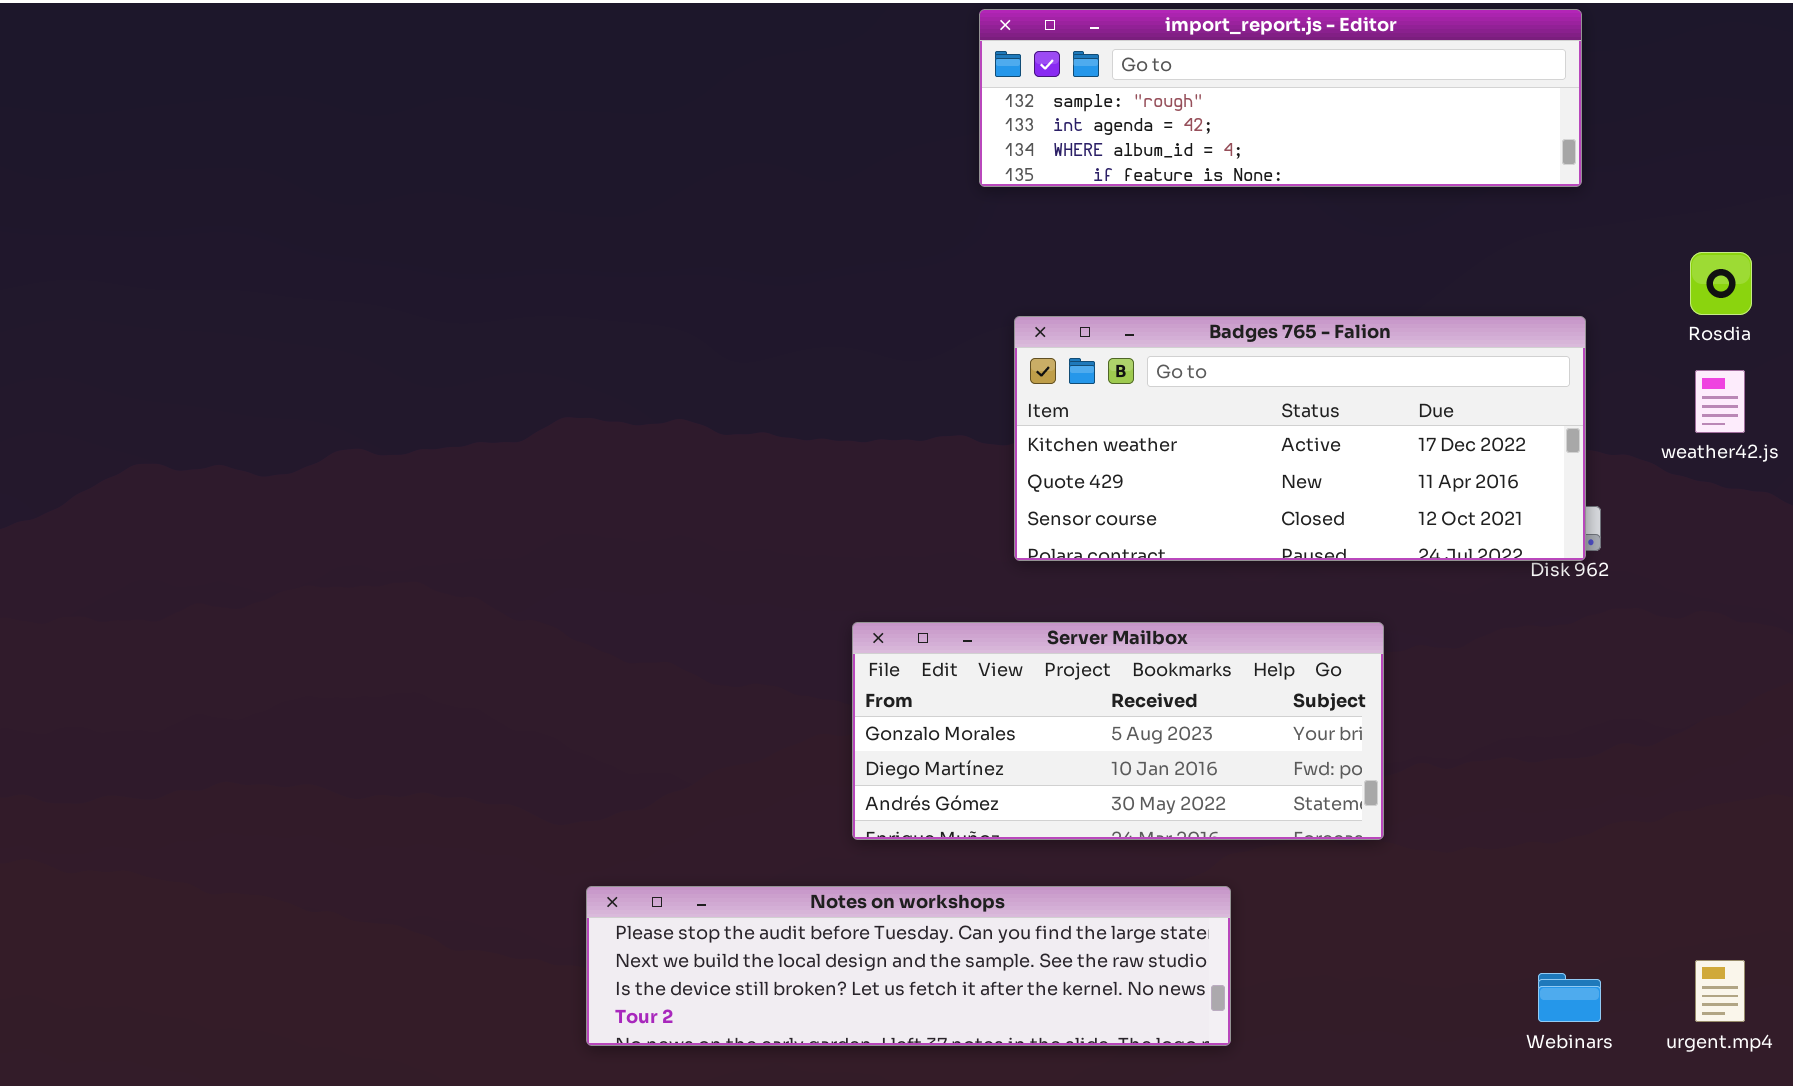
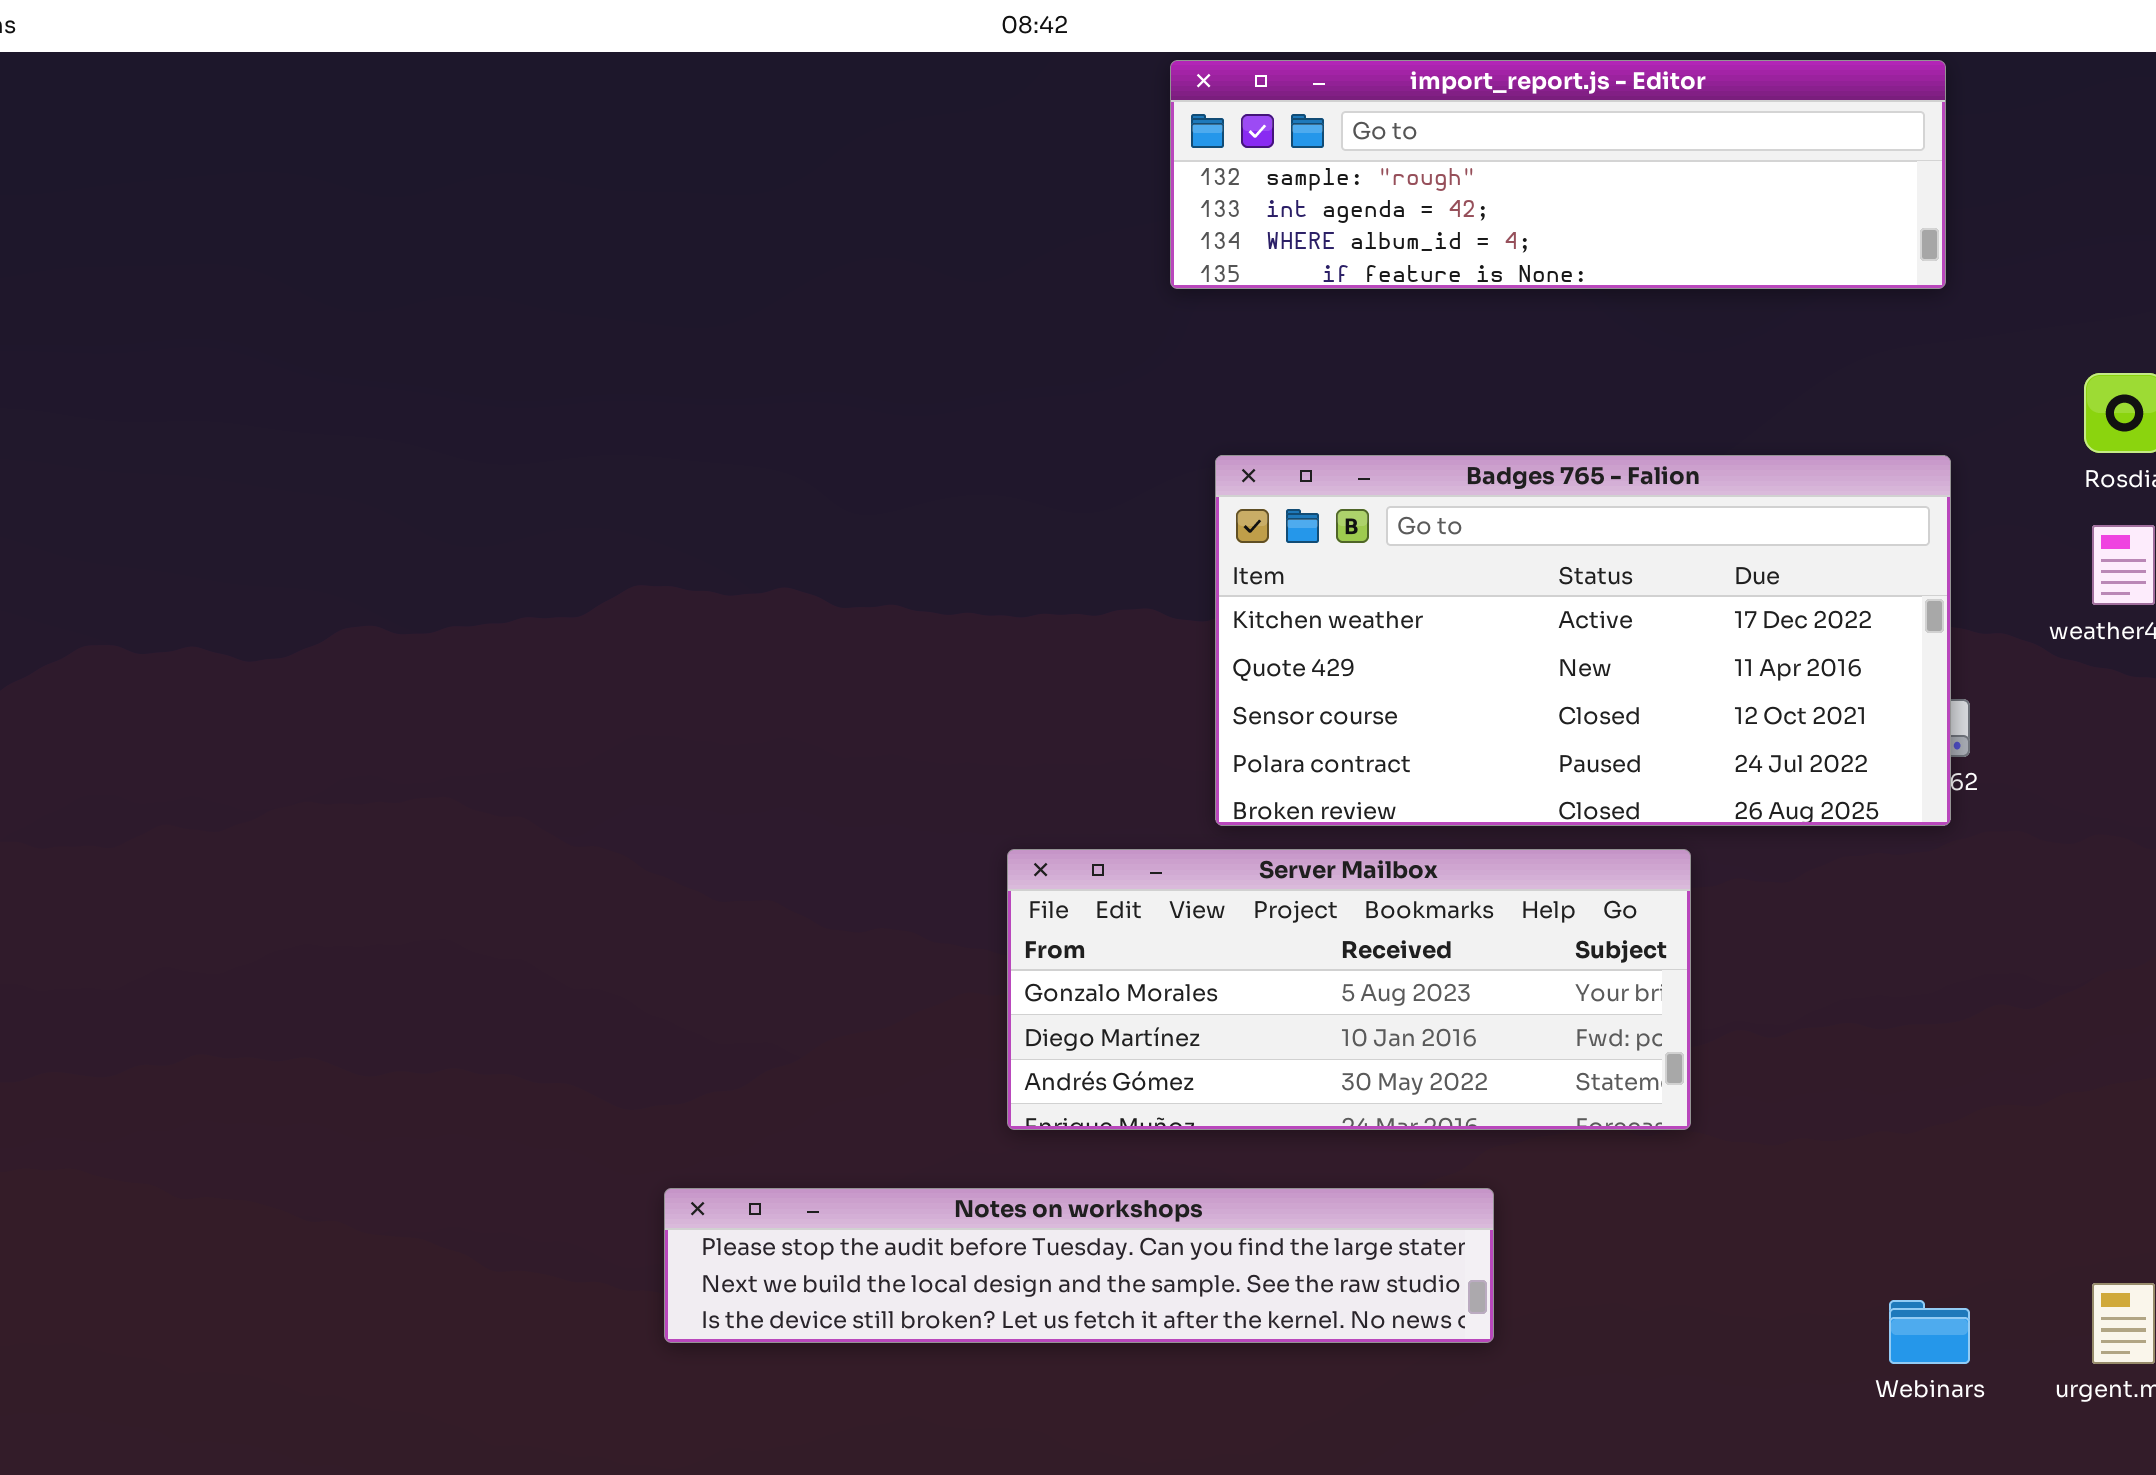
Badges 765 - Falion: [1014,316,1586,561] -> [1215,455,1951,826], resized
Notes on workshops: [586,886,1231,1046] -> [664,1188,1494,1343], resized

